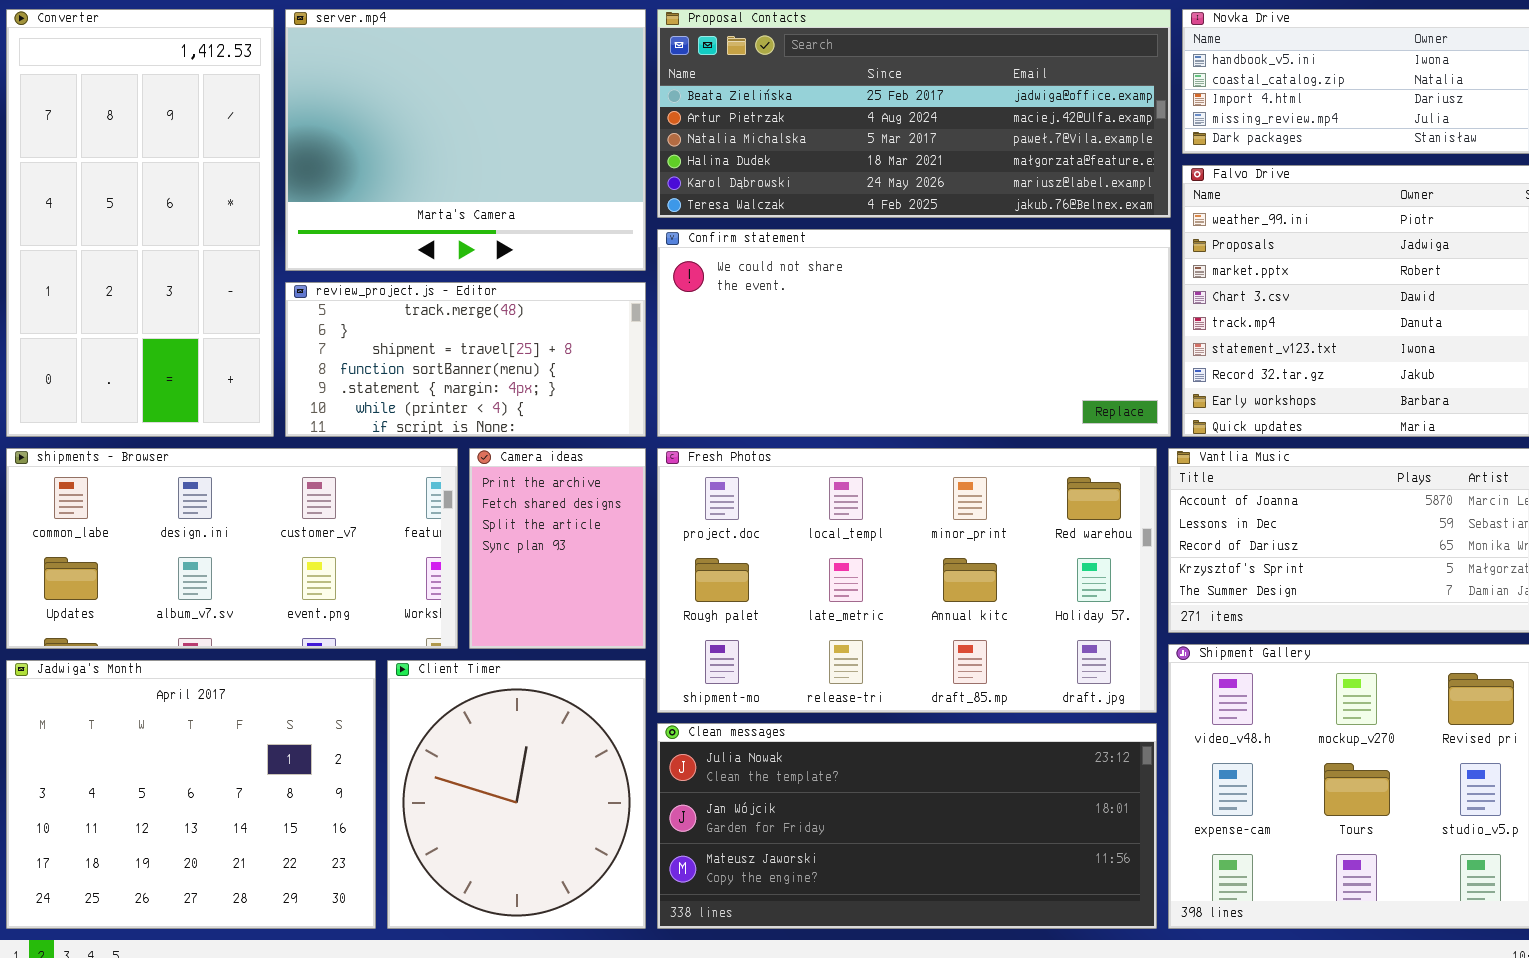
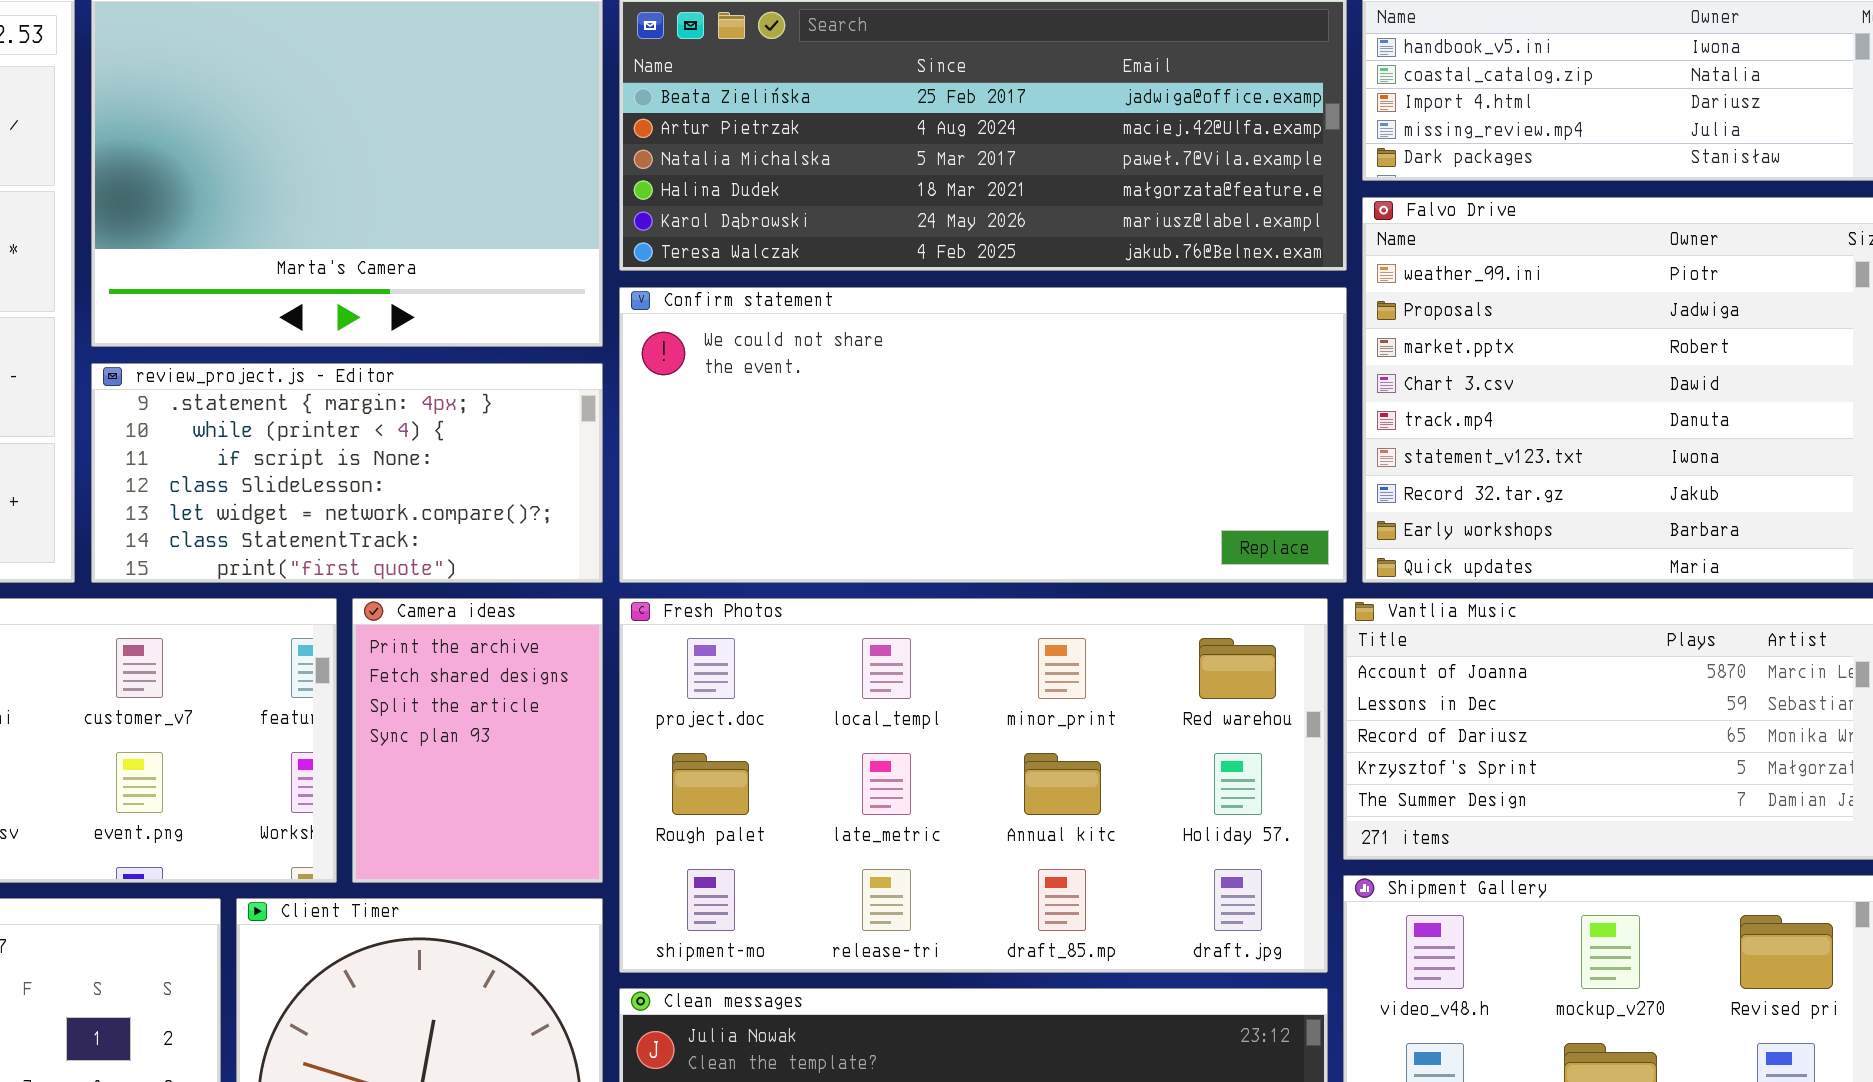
review_project.js - Editor: [285,282,646,437] -> [91,363,603,583], scrolled down 4 rows

